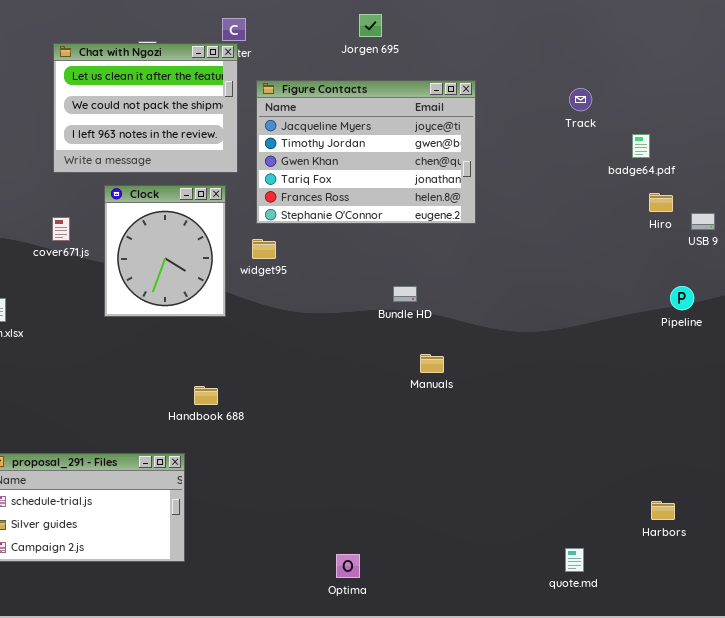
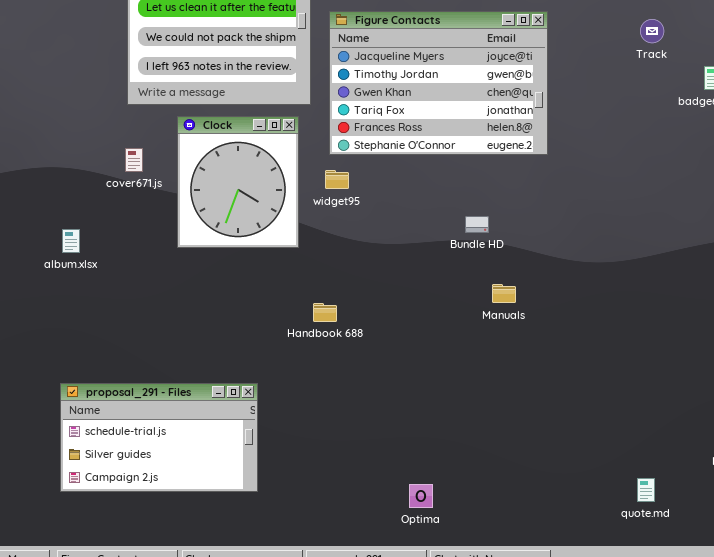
Handbook 688: [194,386,218,405] -> [313,303,337,322], moved

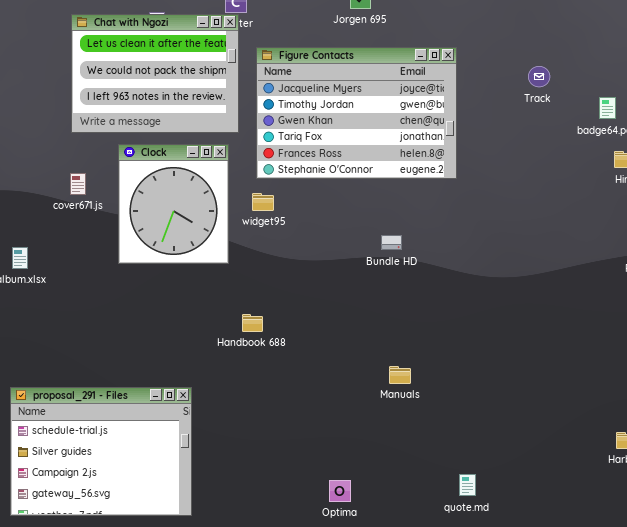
Track: [640,19,664,43] -> [528,66,550,87], moved
Manuals: [492,284,516,303] -> [389,366,411,384], moved
proposal_291 - Files: [60,383,258,492] -> [10,387,192,516], resized
quote.md: [637,478,655,502] -> [459,474,476,496], moved

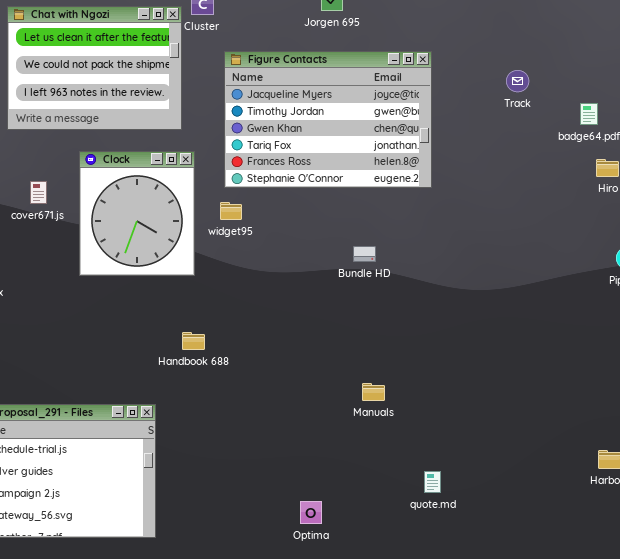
Chat with Ngozi: [71,14,239,133] -> [7,6,182,130], moved
Handbook 688: [242,314,263,332] -> [182,332,205,350], moved
quote.md: [459,474,476,496] -> [424,471,441,493], moved

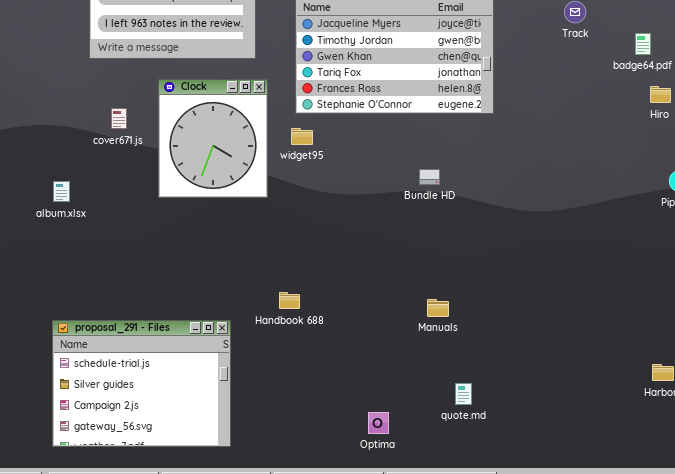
Handbook 688: [182,332,205,350] -> [279,292,300,309], moved
quote.md: [424,471,441,493] -> [455,383,472,405], moved

